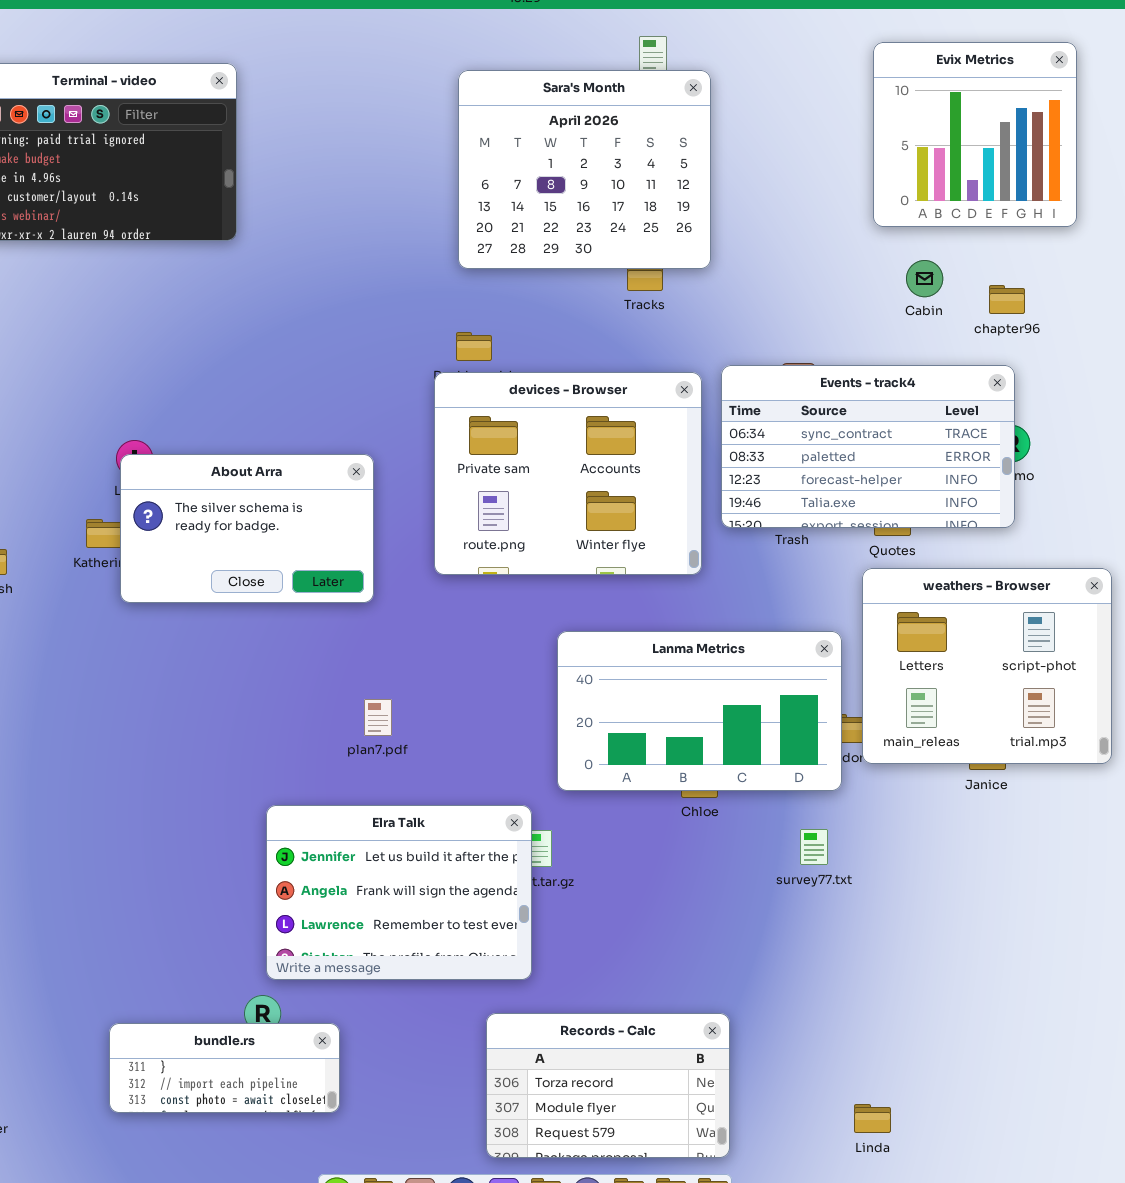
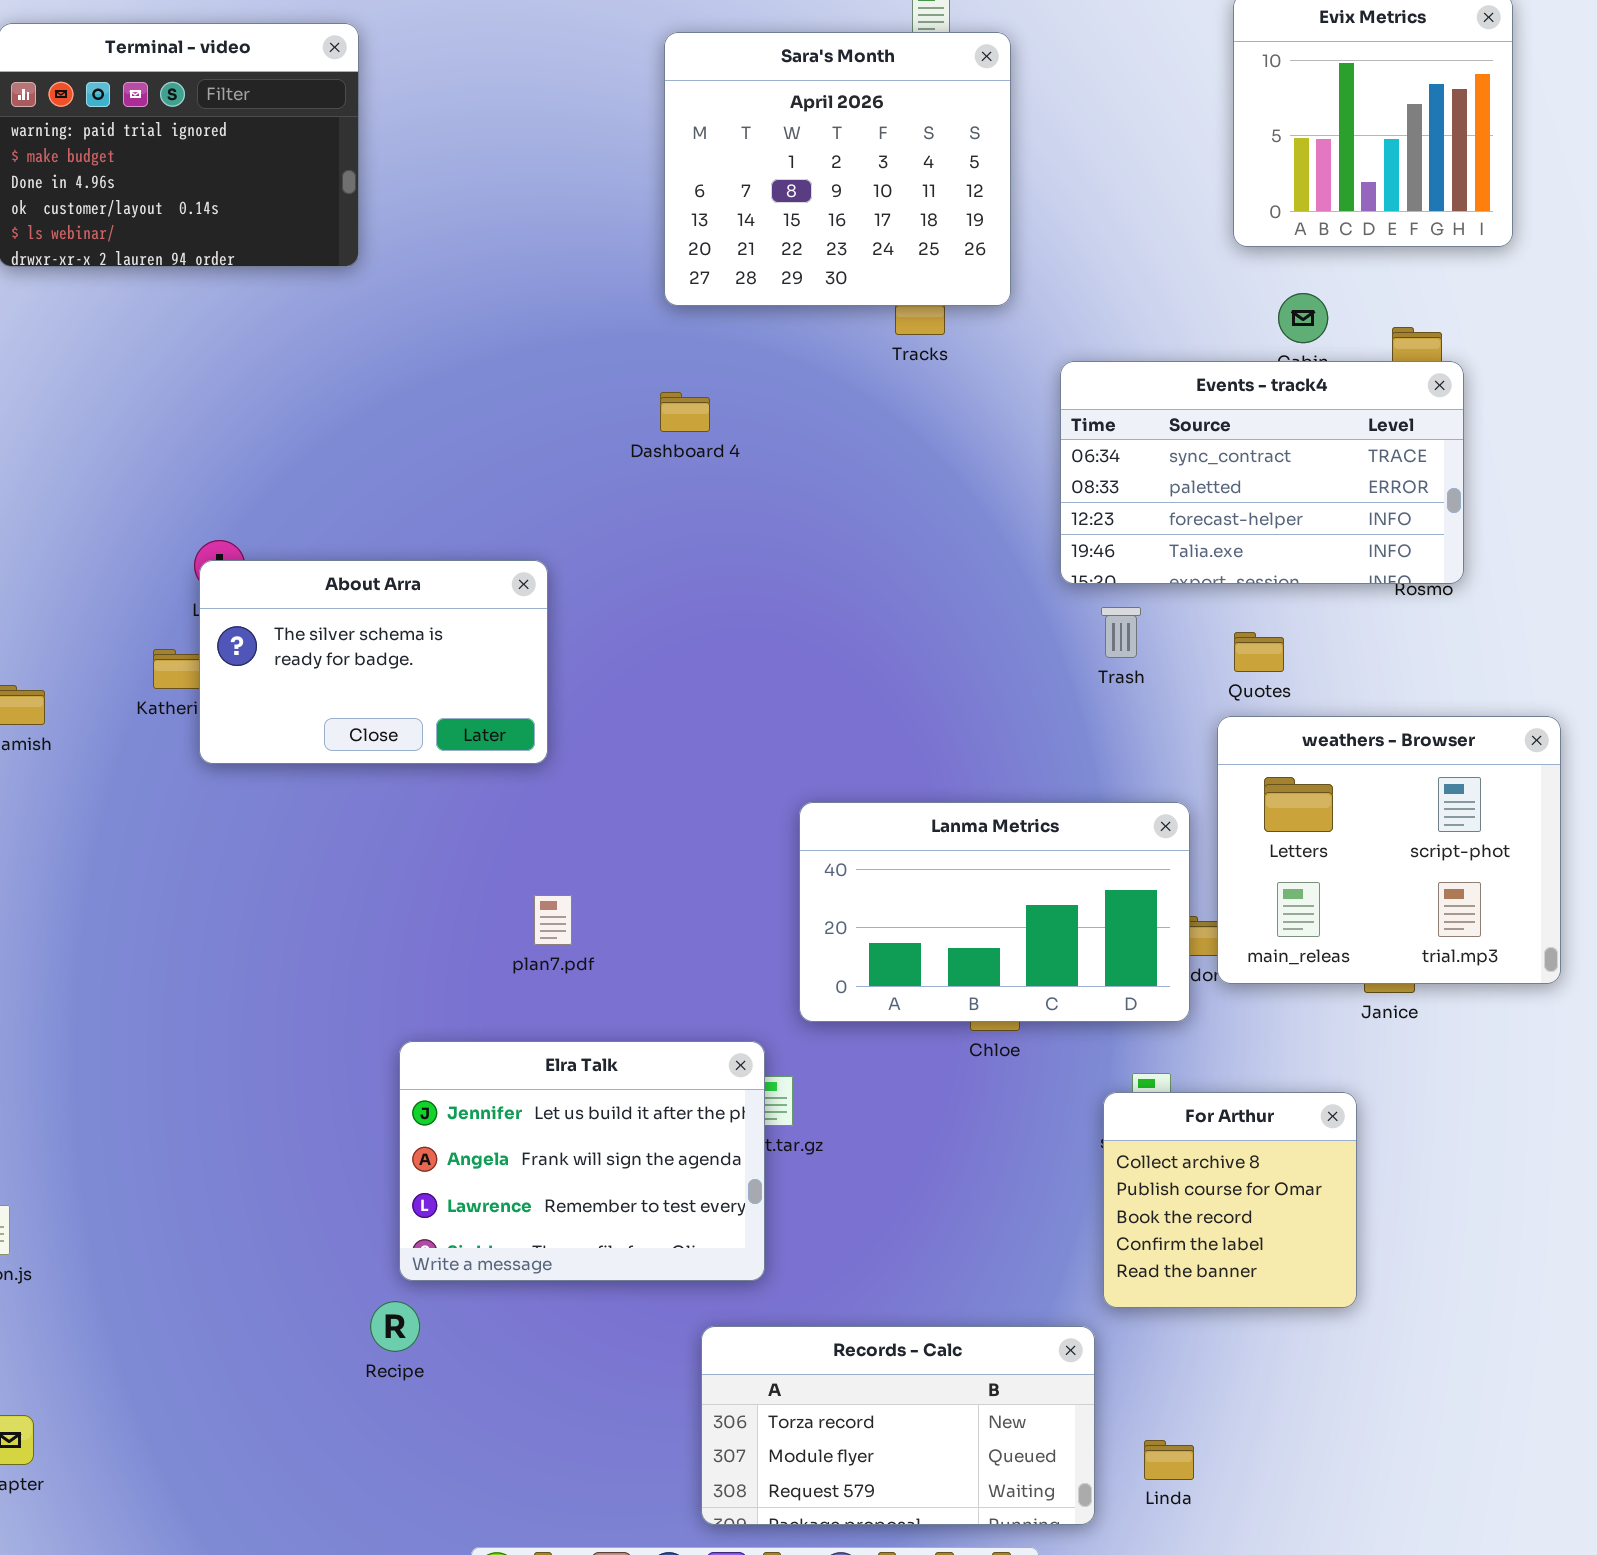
Events - track4: [721,365,1015,528] -> [1060,361,1464,584], moved
devices - Browser: [434,372,702,575] -> none, closed
For Arthur: none -> [1103,1092,1357,1308], opened
Records - Calc: [486,1013,730,1158] -> [701,1326,1095,1525], resized
bundle.rs: [109,1023,340,1113] -> none, closed
Linda: [854,1104,891,1133] -> [1144,1440,1194,1480], moved

